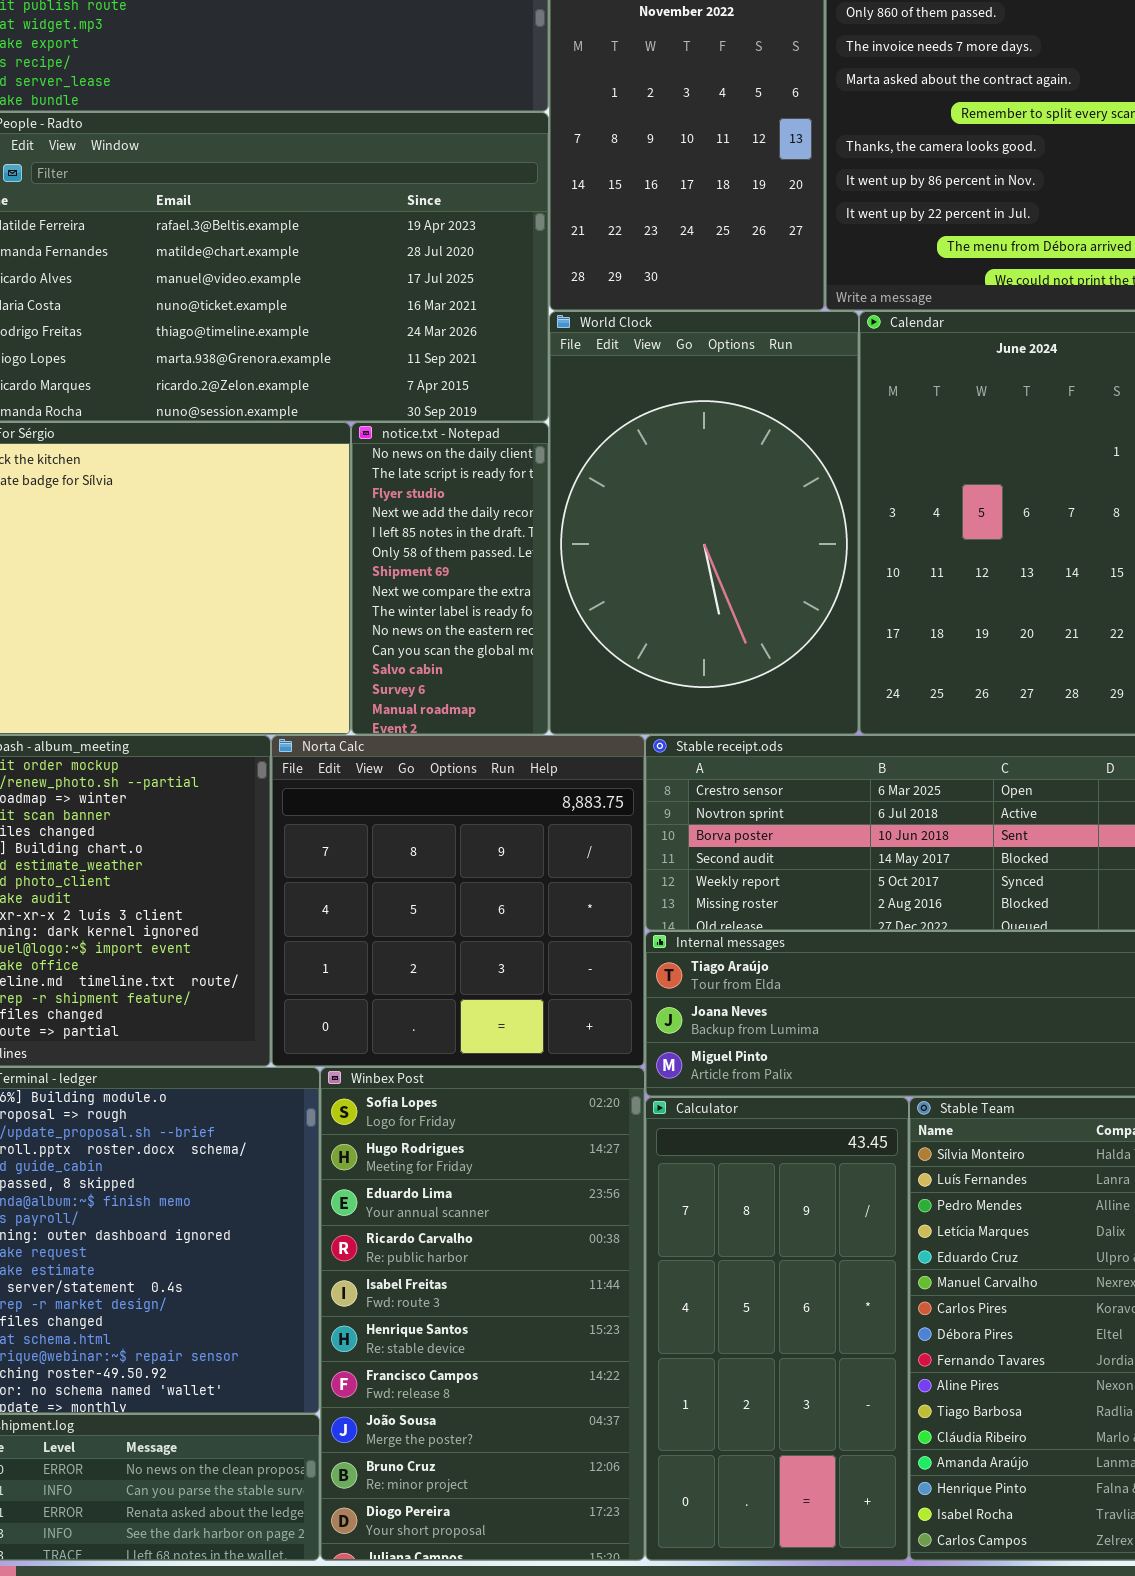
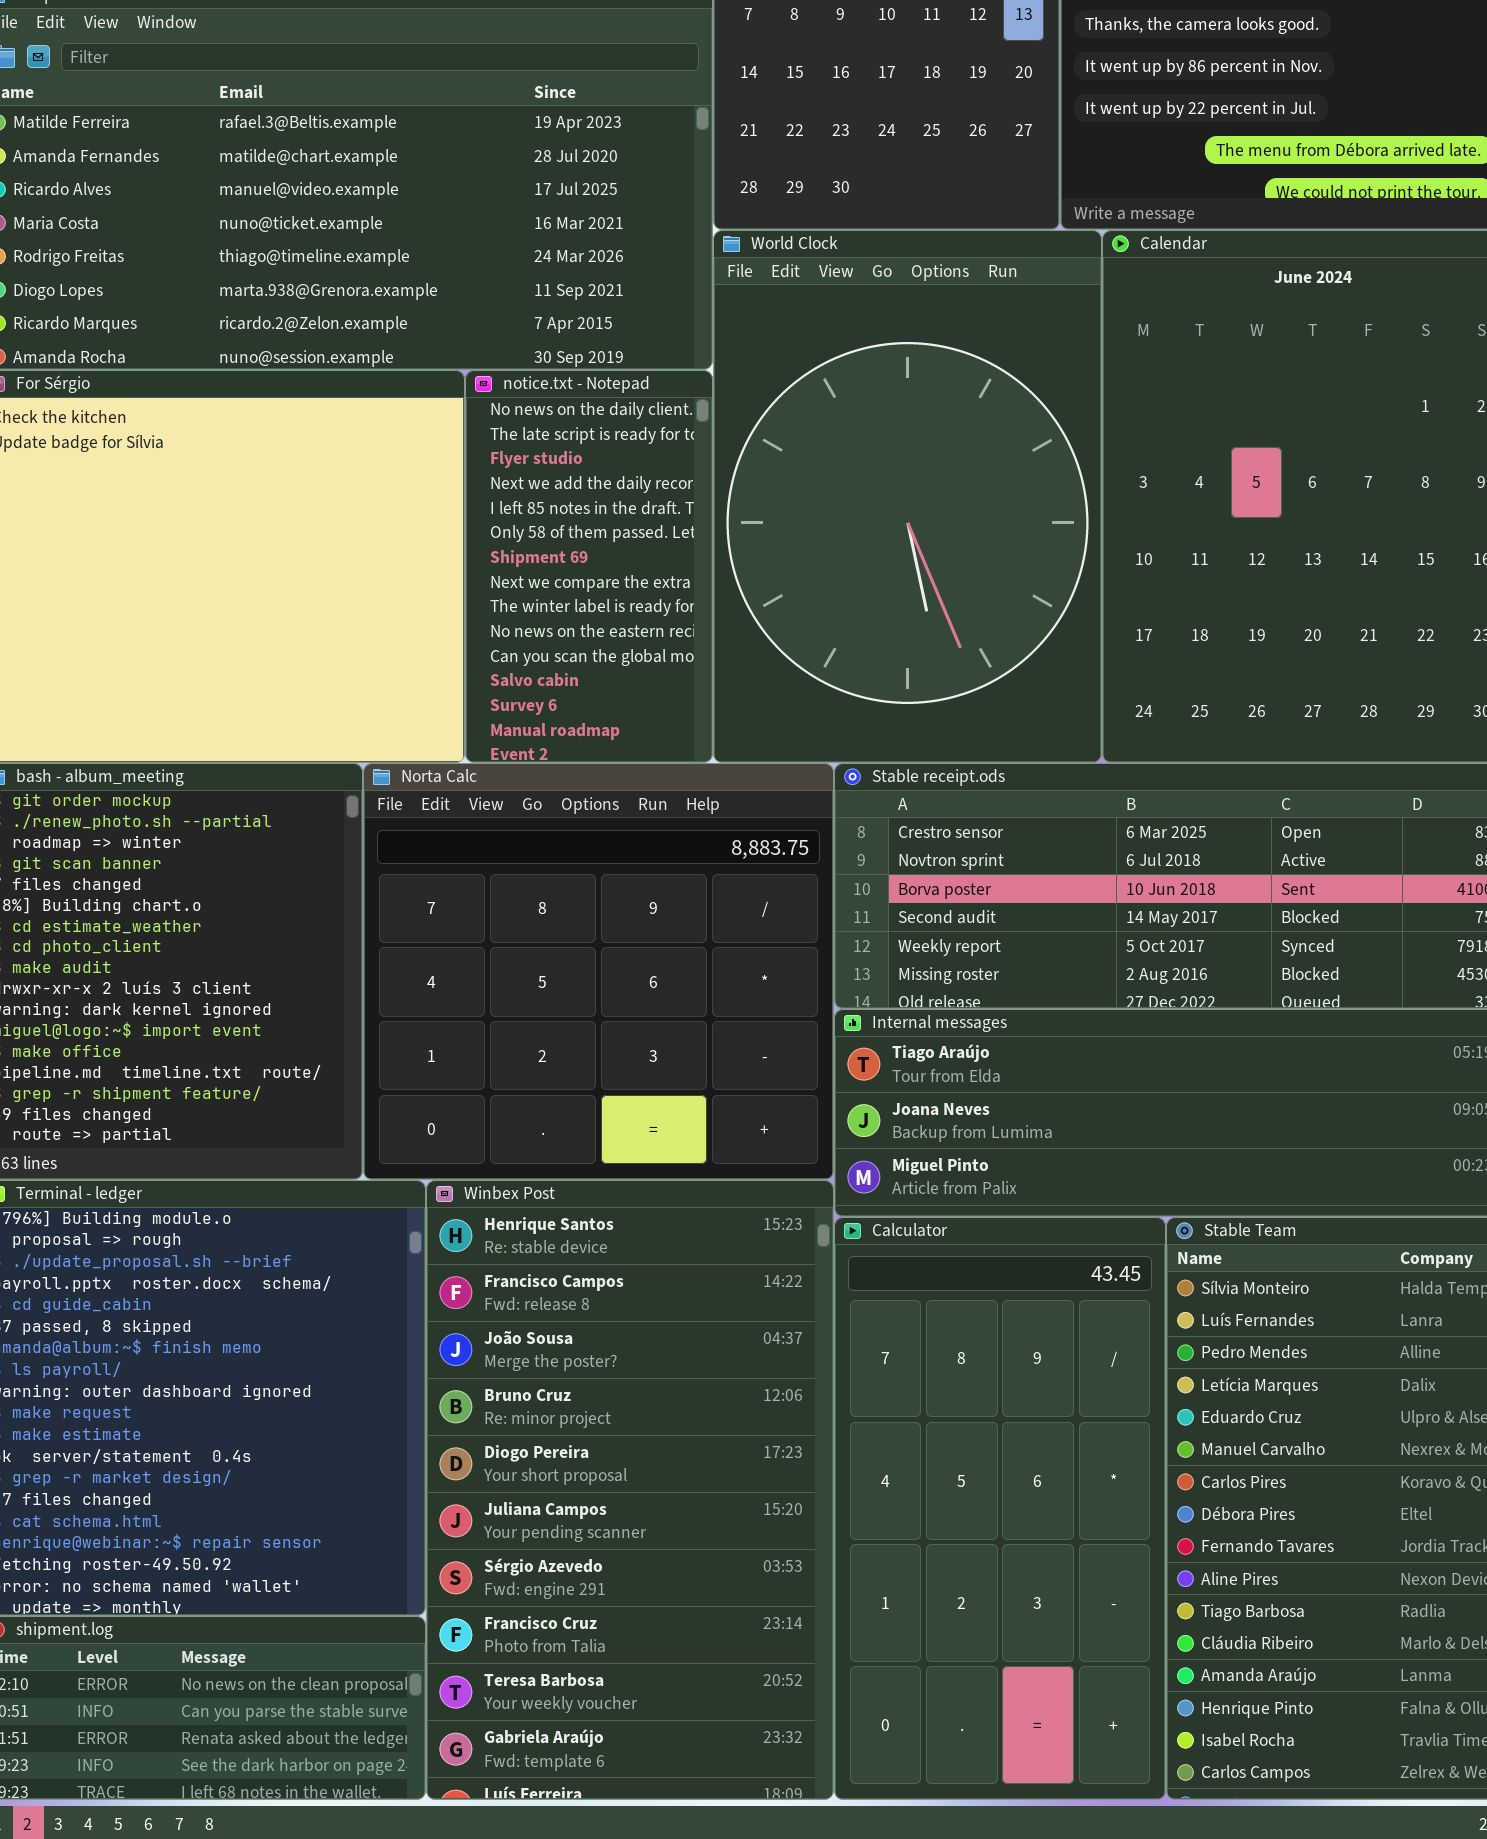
Winbex Post: [320,1067,645,1561] -> [426,1180,834,1800], scrolled down 5 rows

